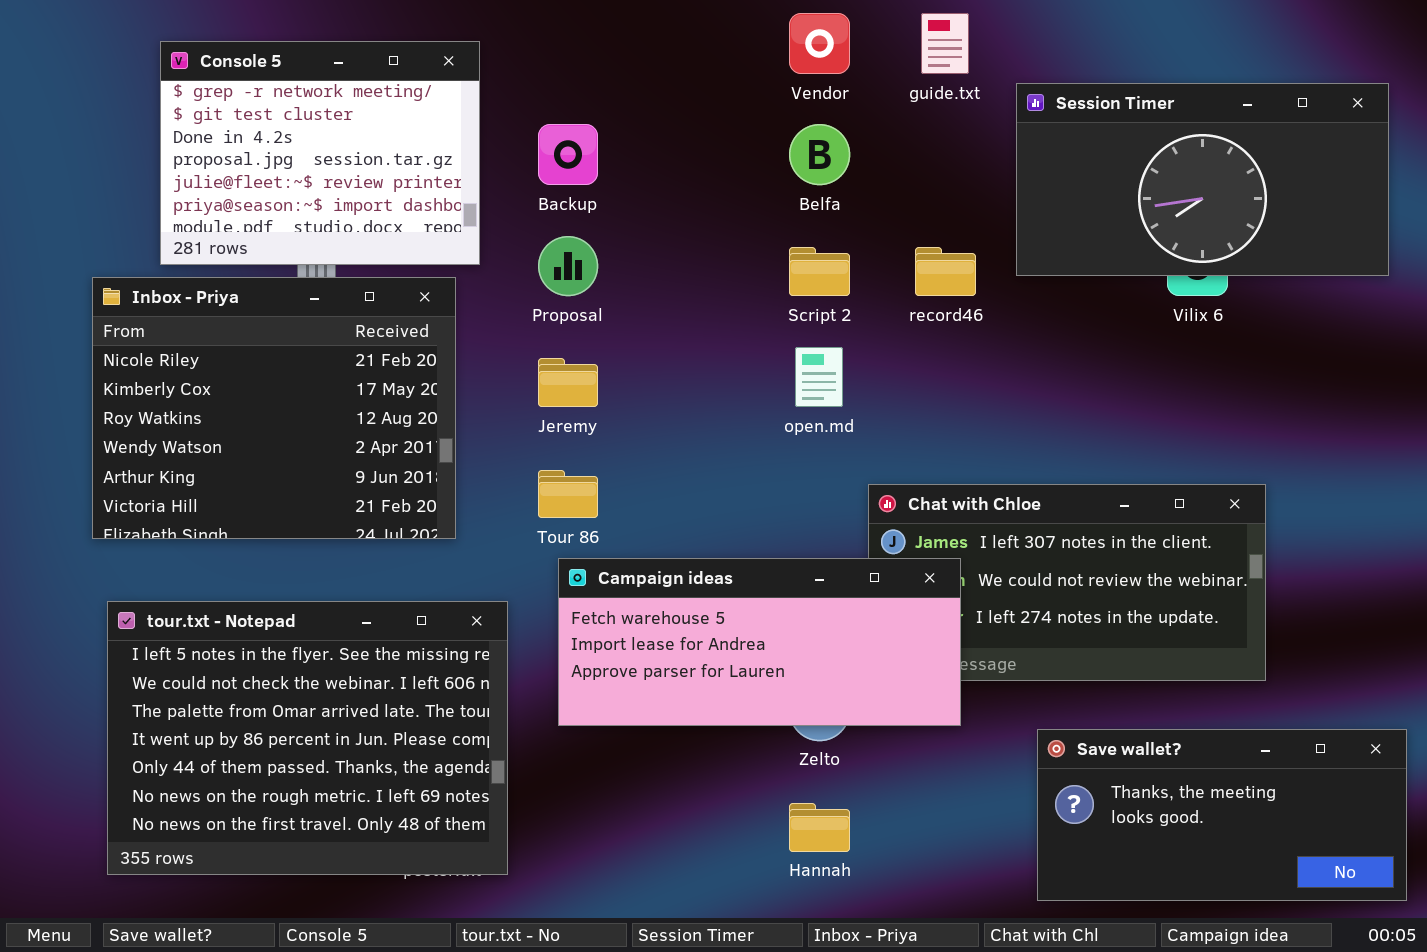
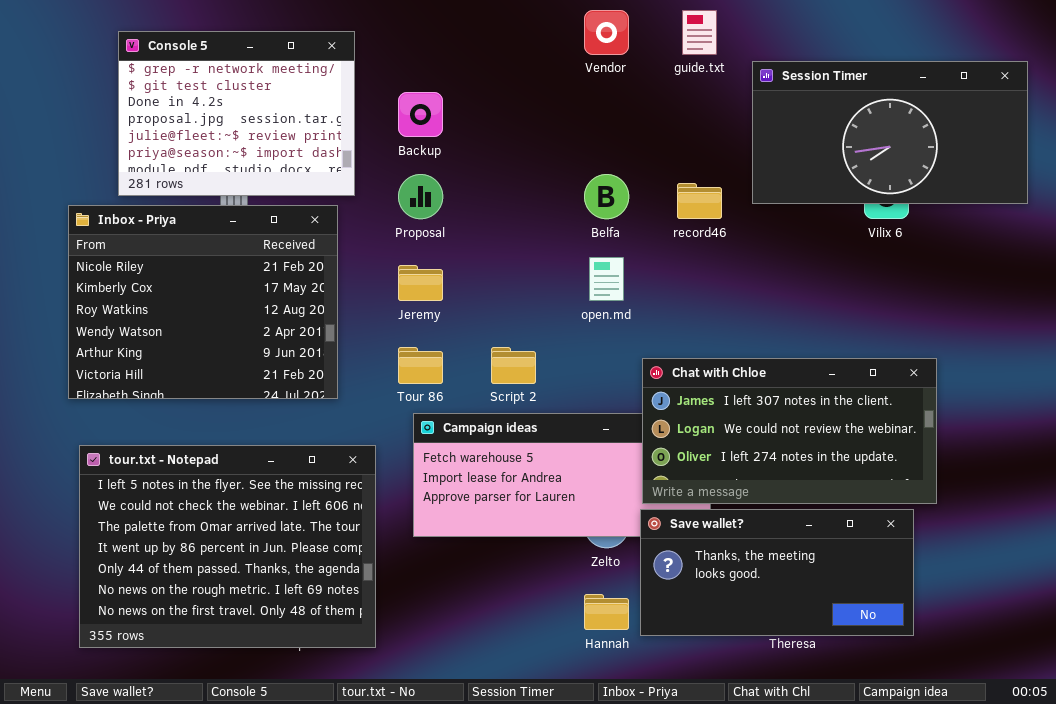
Belfa: [789,124,850,185] -> [584,174,629,219], moved
Script 2: [789,247,850,296] -> [491,347,536,384], moved
Chat with Chloe: [868,484,1266,681] -> [642,358,937,504], raised
Save wallet?: [1037,729,1407,901] -> [640,509,914,636], moved

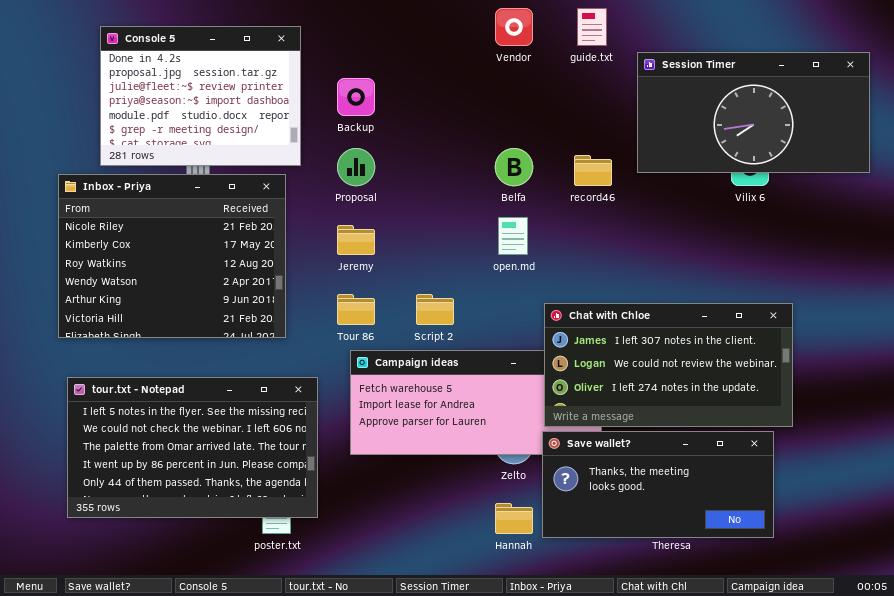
Console 5: [118,31,355,196] -> [100,26,301,166], scrolled down 2 rows
tour.txt - Notepad: [79,445,376,648] -> [67,377,318,518], resized

